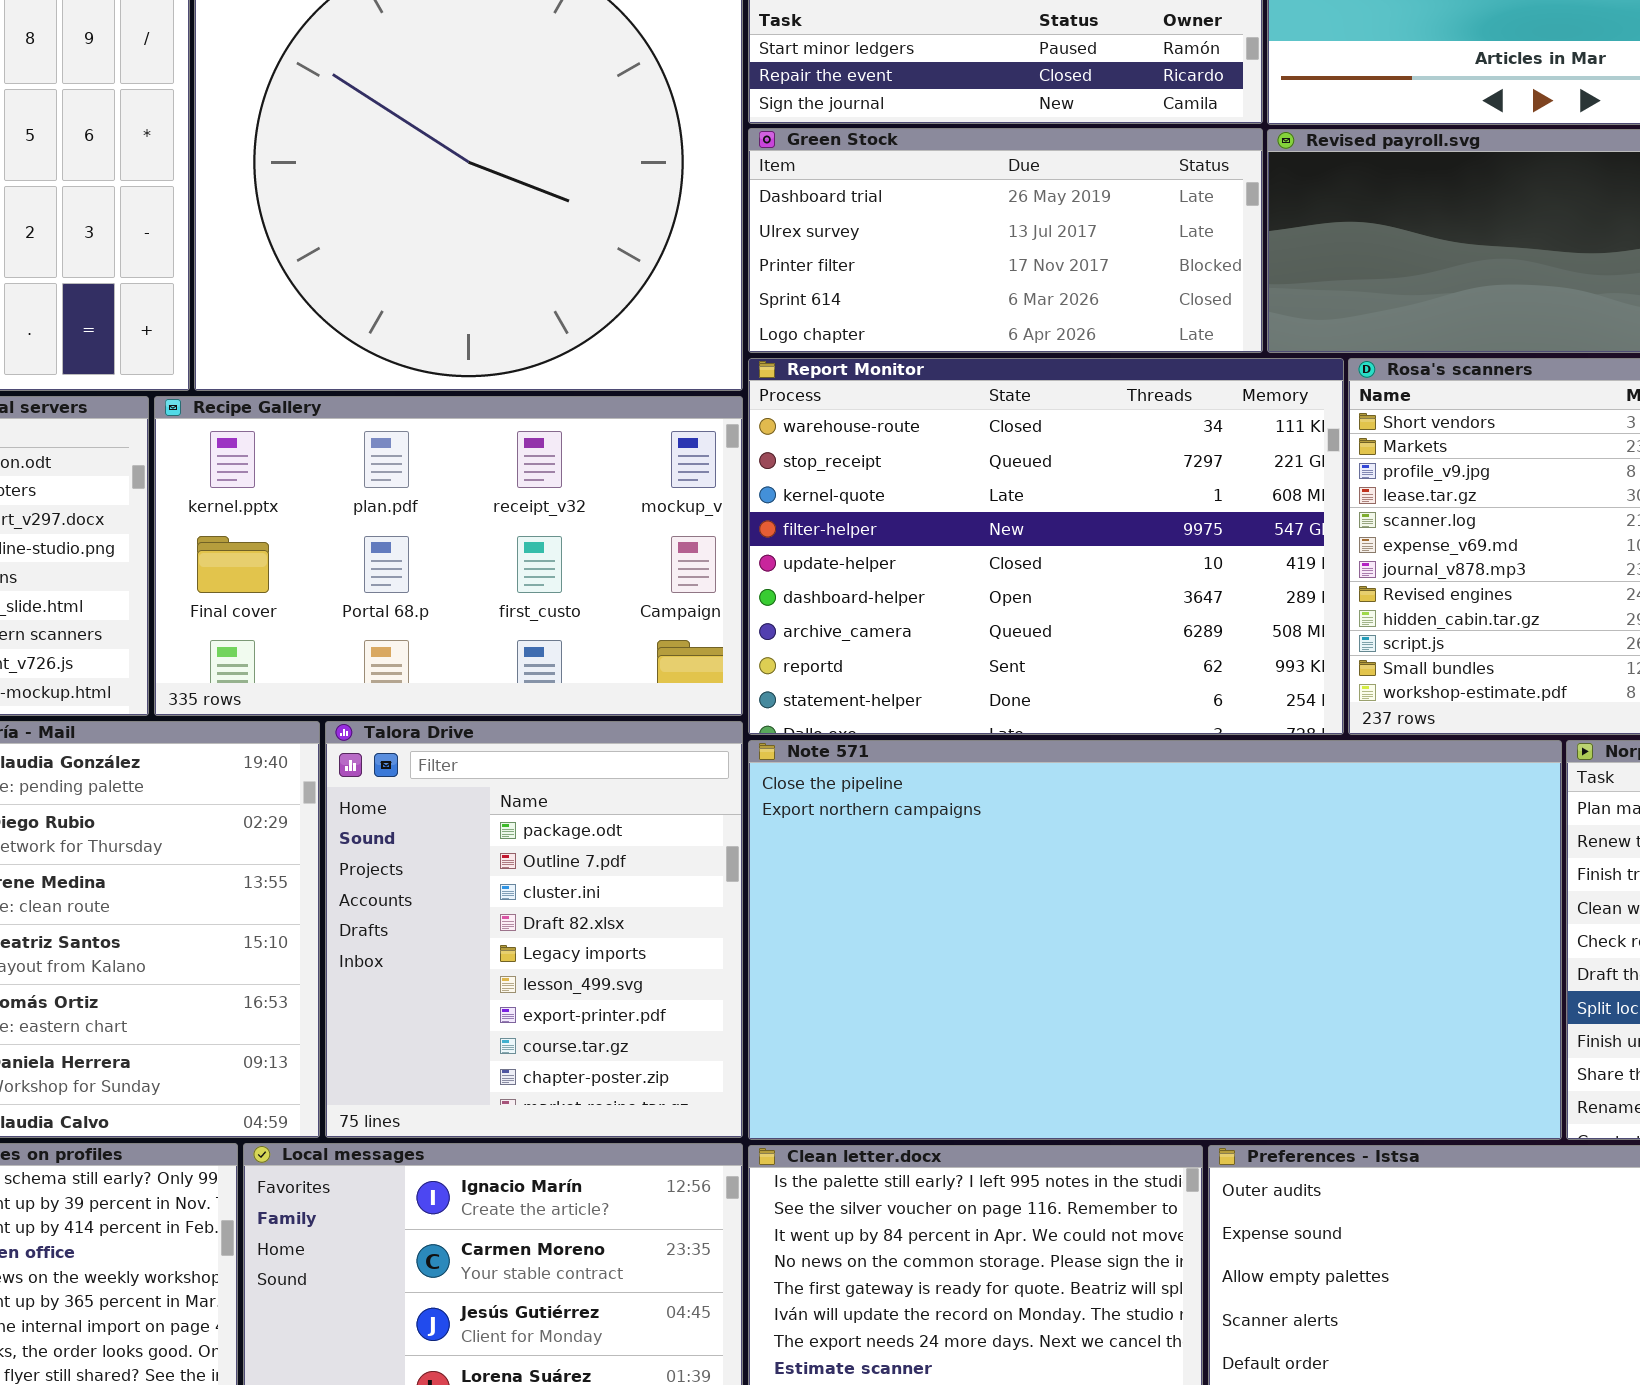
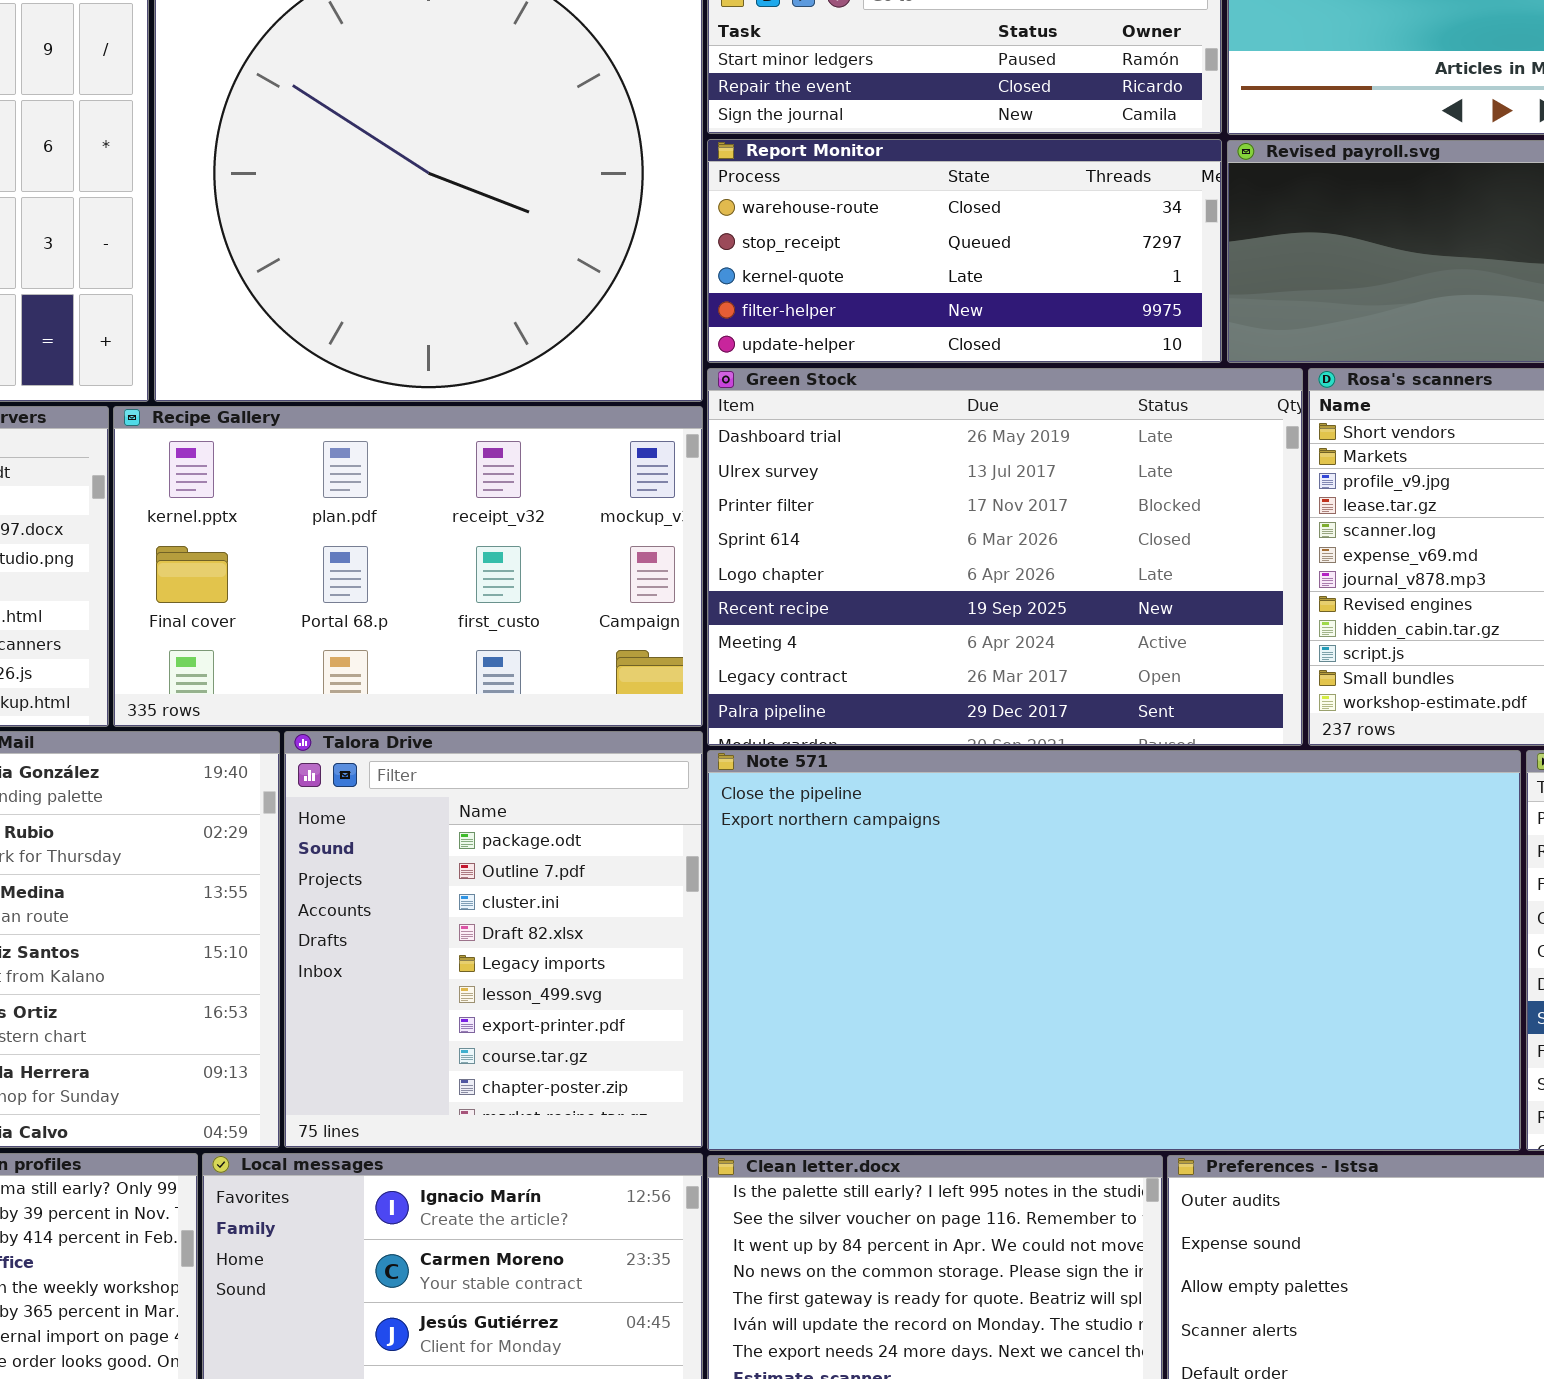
Green Stock: [748,128,1263,353] -> [707,368,1303,746], moved, resized
Report Monitor: [748,358,1344,735] -> [707,139,1222,363], moved, resized

